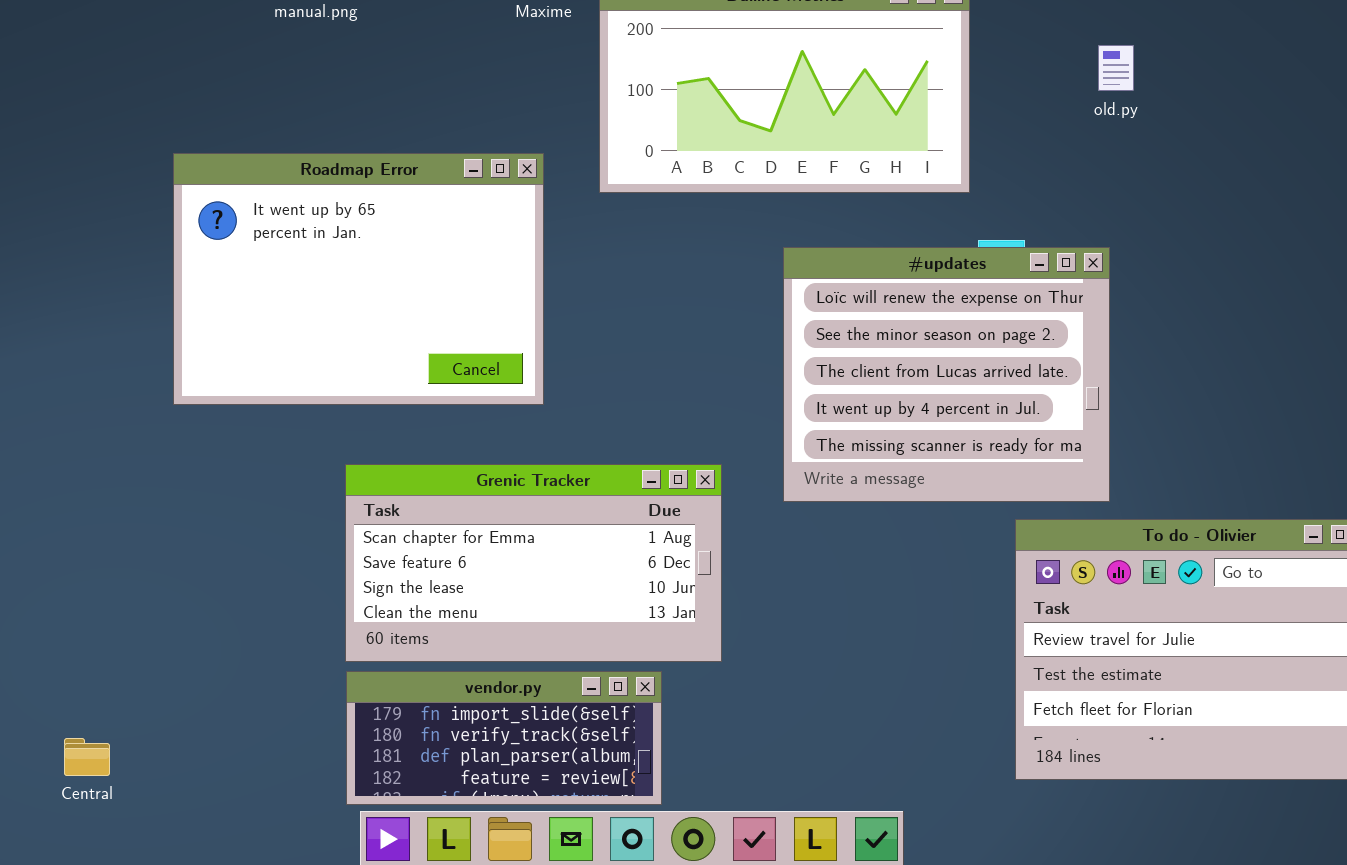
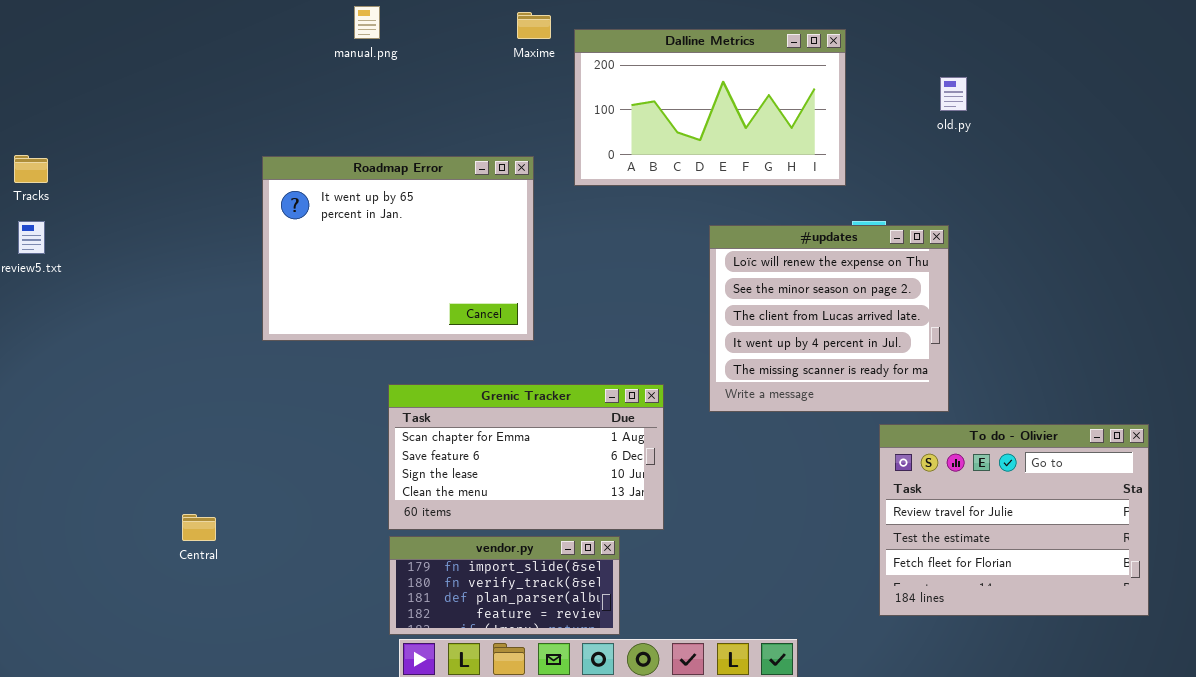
Central: [64,738,110,776] -> [182,514,216,541], moved

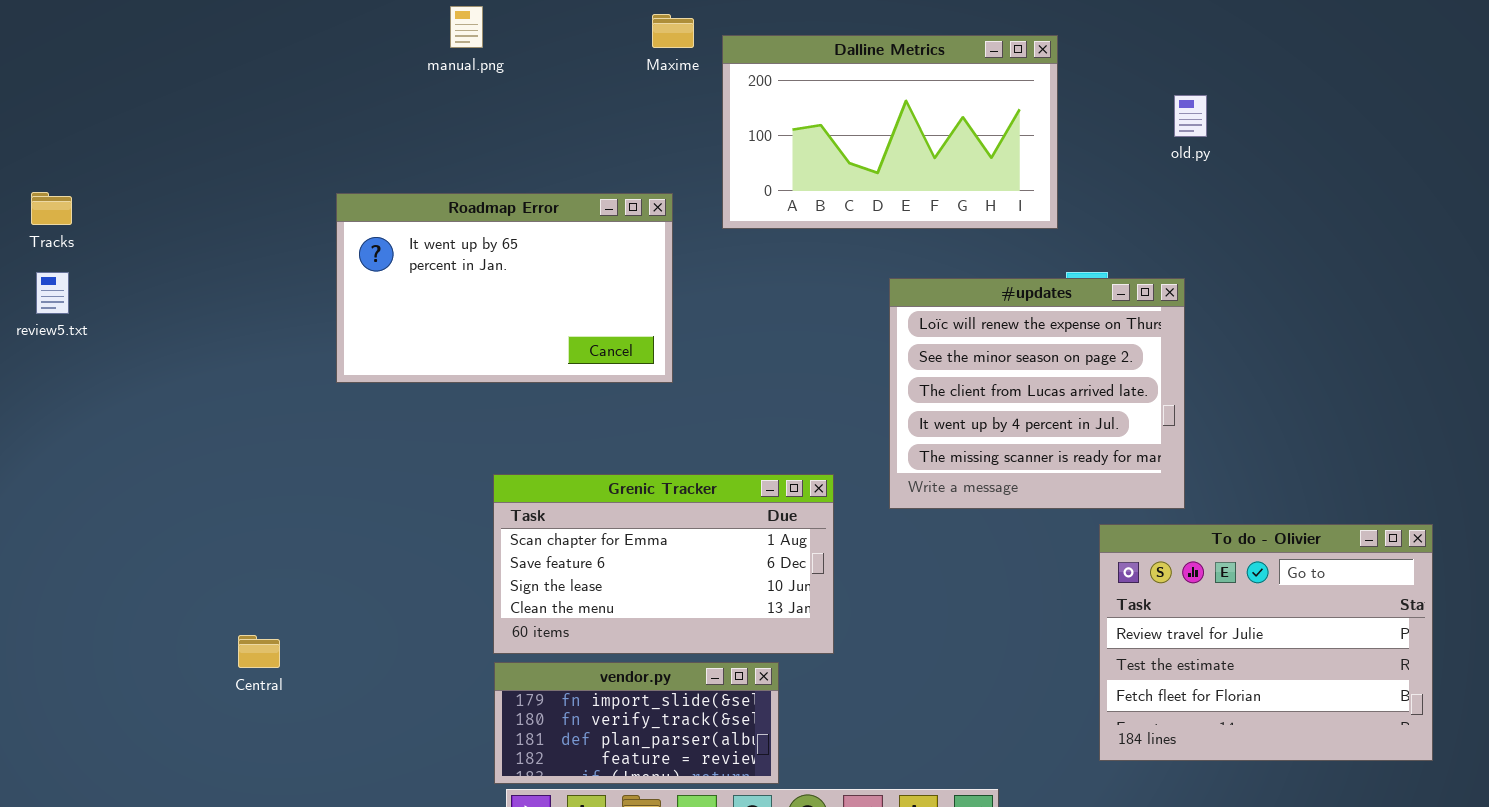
Roadmap Error: [262,156,534,341] -> [336,193,673,383], resized

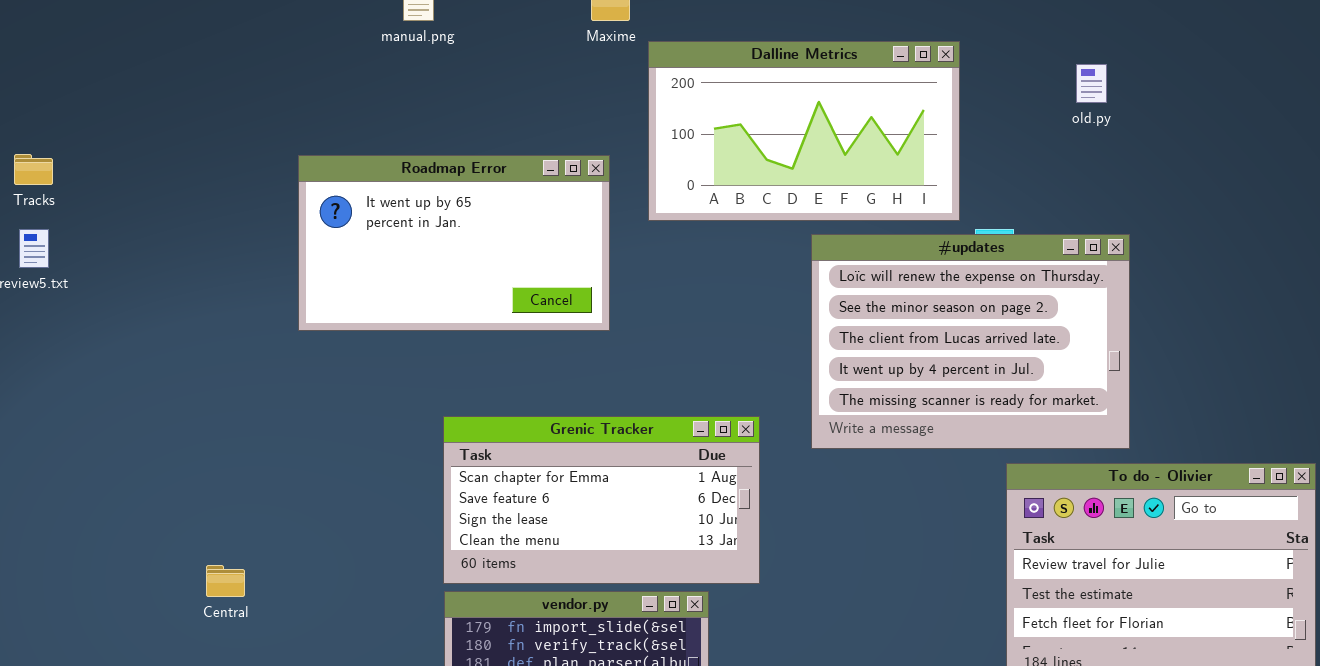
Dalline Metrics: [722,35,1058,229] -> [648,41,960,221], moved
#updates: [889,278,1185,509] -> [811,234,1130,449], resized

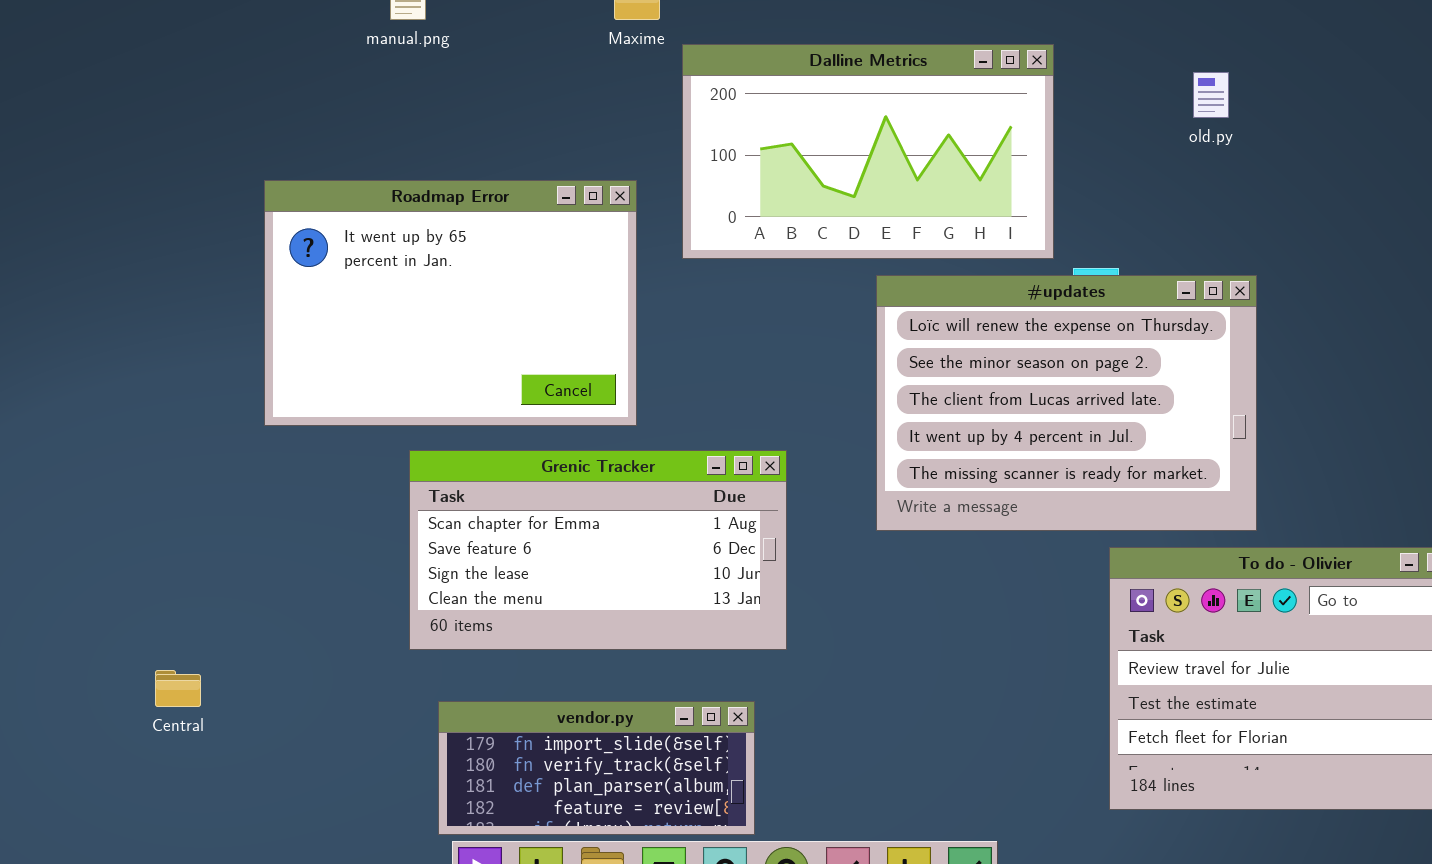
Roadmap Error: [298,155,610,331] -> [264,180,637,426], resized
Grenic Tracker: [443,416,760,584] -> [409,450,787,650], moved

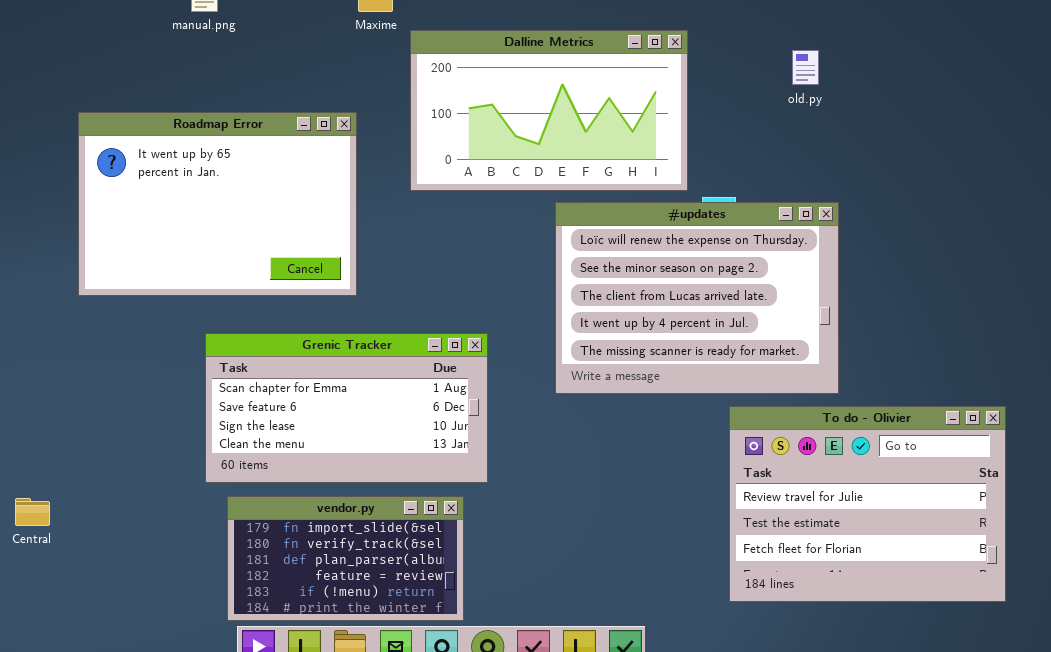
Roadmap Error: [264,180,637,426] -> [78,112,357,296], moved
vendor.py: [438,701,755,835] -> [227,496,464,621], resized

